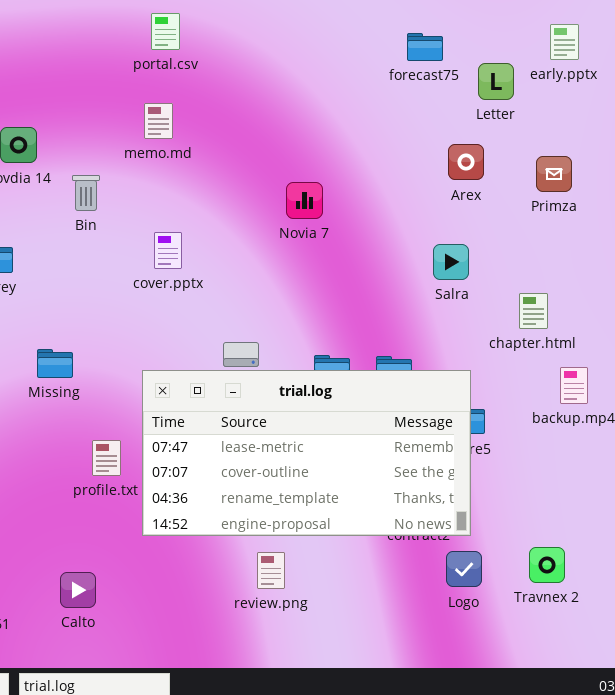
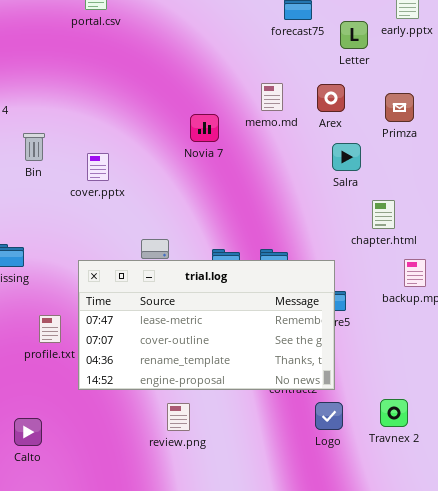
memo.md: [144,103,173,139] -> [261,83,283,111], moved
Bin: [72,175,100,211] -> [23,133,45,161], moved
Salra: [433,244,469,280] -> [332,143,361,171], moved

